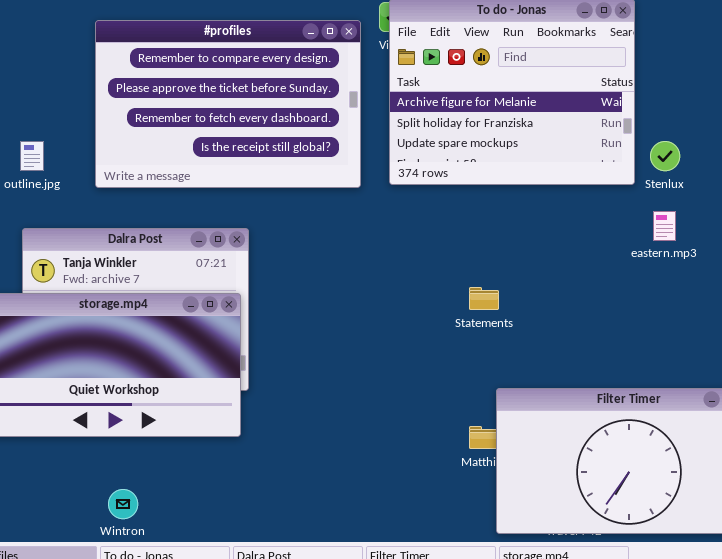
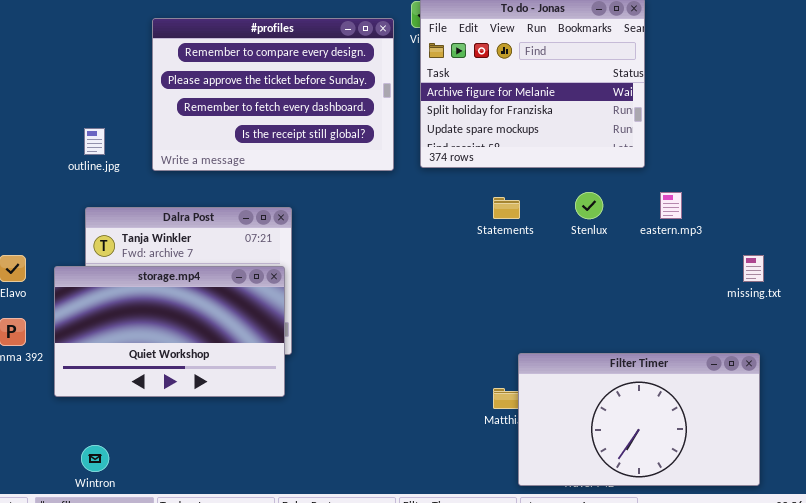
Stenlux: [650,141,680,171] -> [575,192,603,219], moved
Statements: [469,287,499,310] -> [493,197,520,219], moved
Wintron: [108,489,138,519] -> [81,445,109,472], moved

